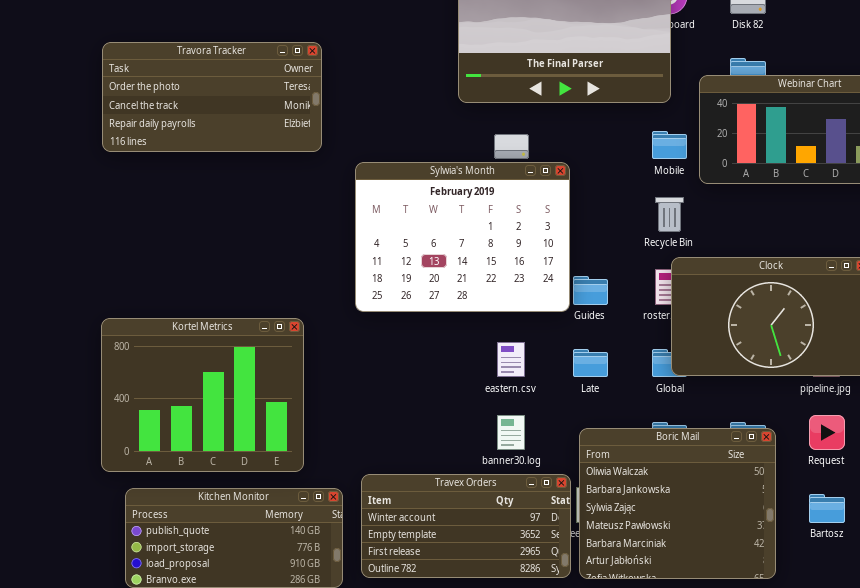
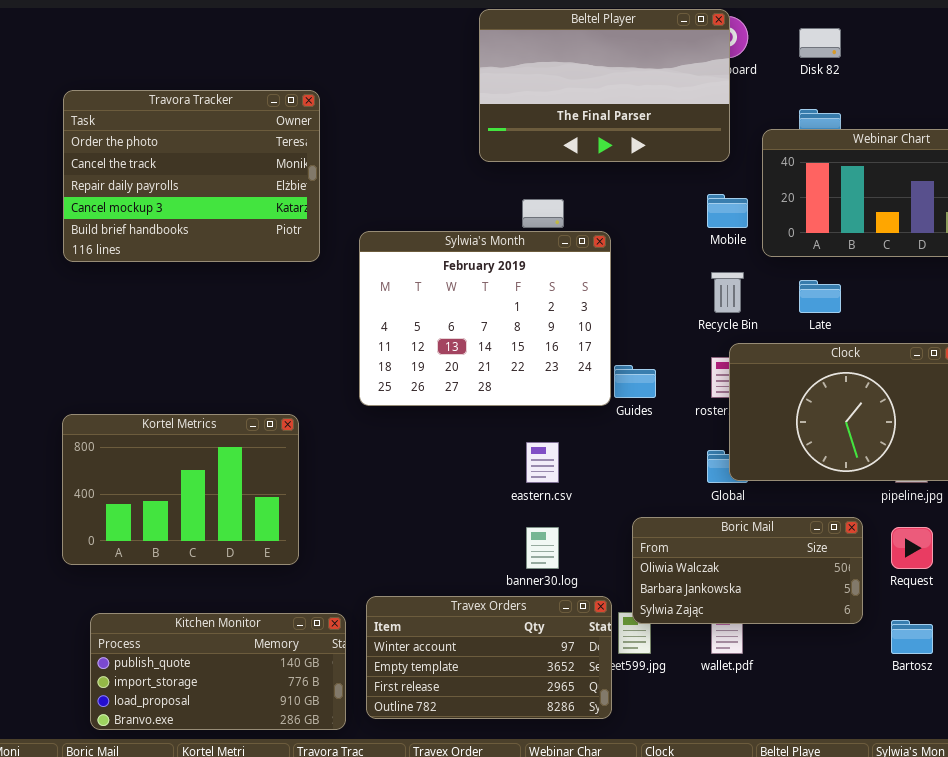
Travora Tracker: [102,42,322,152] -> [63,90,320,262], resized
Kortel Metrics: [101,318,304,472] -> [62,414,299,565], resized
Late: [573,349,608,377] -> [799,280,841,313], moved
Boric Mail: [579,428,776,579] -> [632,517,863,624], moved, resized

